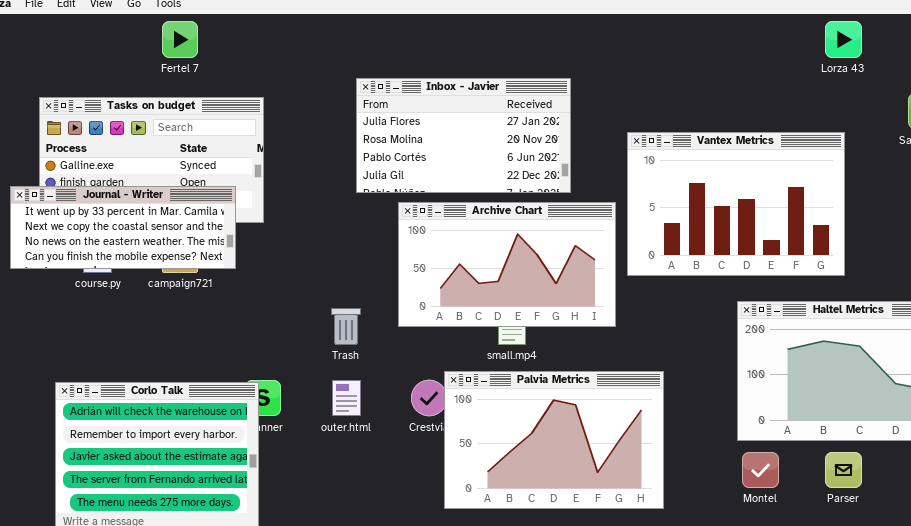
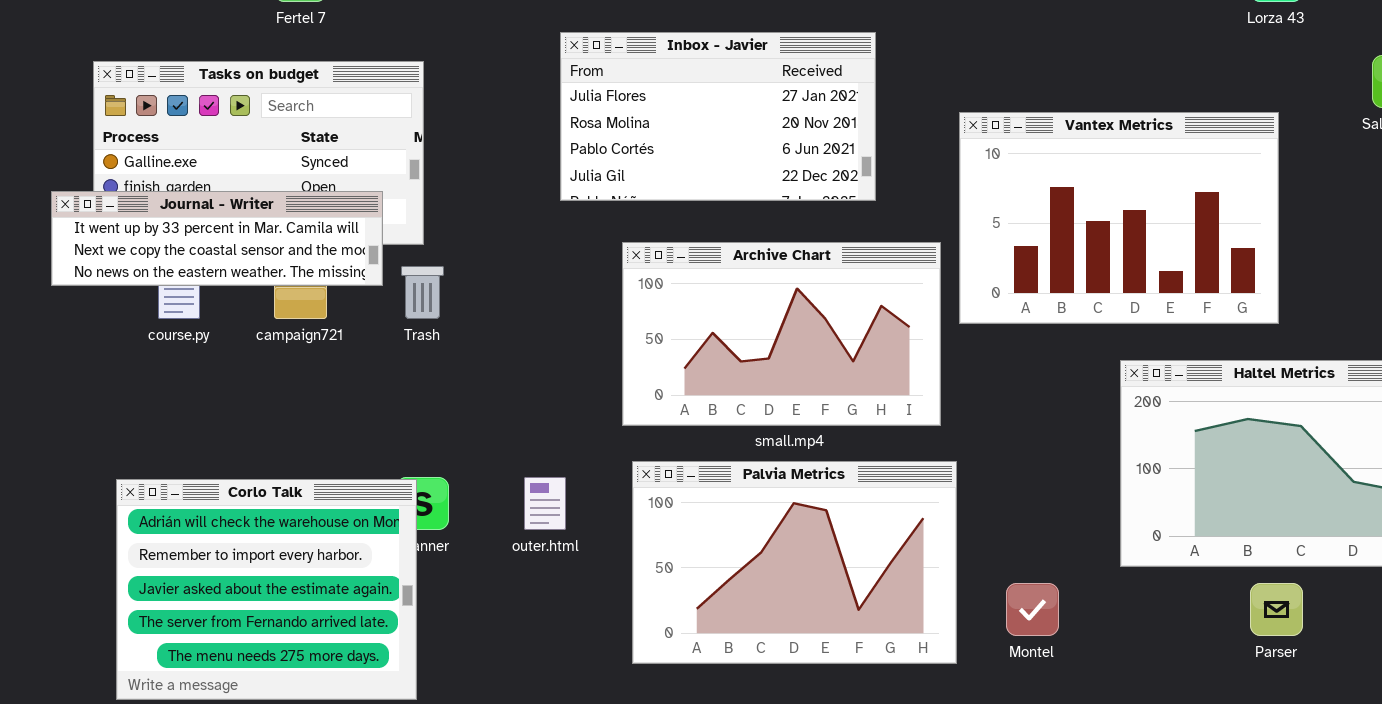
Journal - Writer: [10,186,236,269] -> [51,191,383,286], resized
Archive Chart: [398,202,616,327] -> [622,242,941,426], moved
Trash: [331,308,361,345] -> [401,266,444,319], moved
Palvia Metrics: [444,371,664,509] -> [632,461,957,664], moved
Montel: [742,452,779,488] -> [1006,583,1059,636], moved

